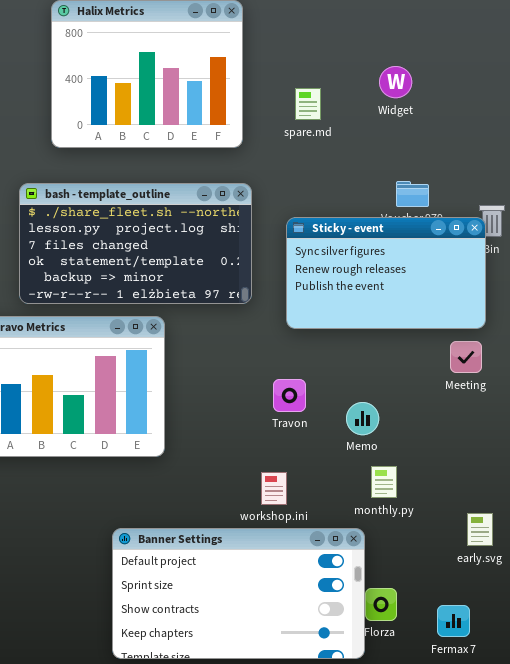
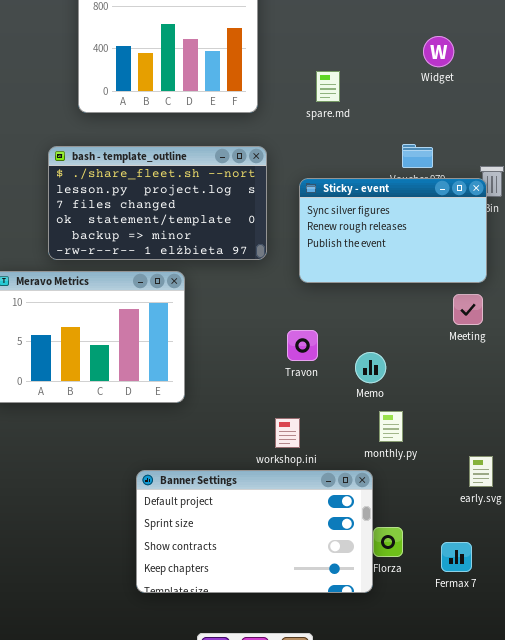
Widget: [379,66,412,98] -> [423,36,454,67], moved
spare.md: [295,88,321,120] -> [316,71,340,102], moved

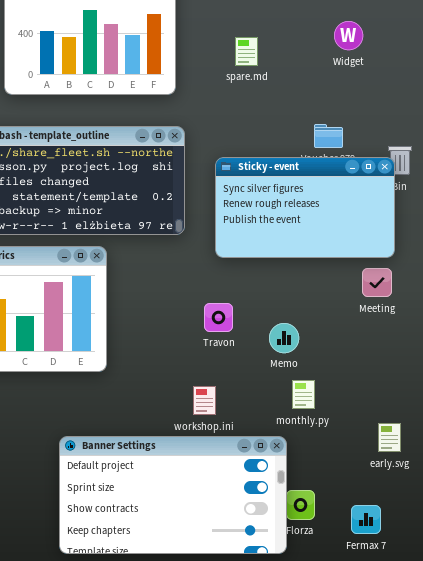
spare.md: [316,71,340,102] -> [235,37,258,66], moved

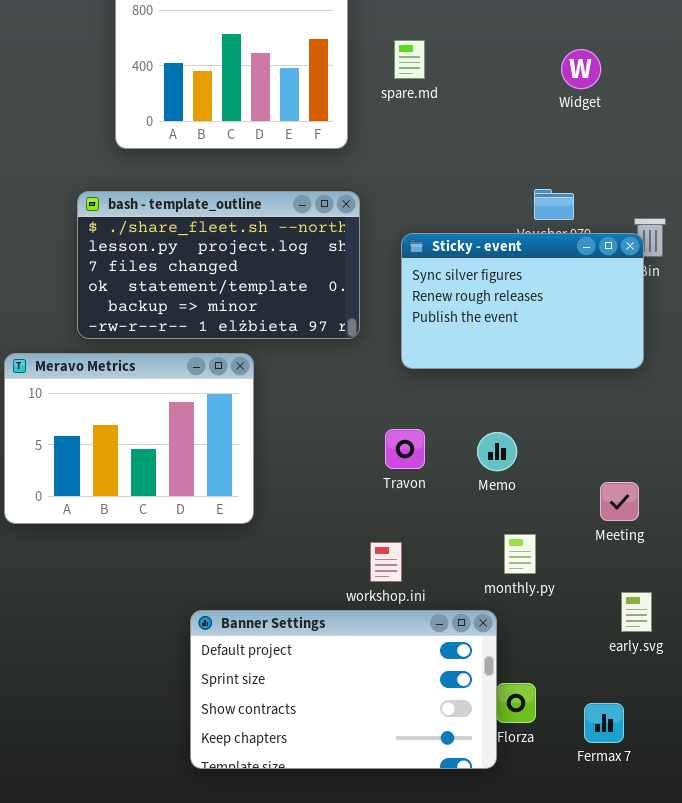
spare.md: [235,37,258,66] -> [394,40,425,79], moved
Meeting: [362,268,392,297] -> [600,482,639,521], moved
Memo: [269,323,299,353] -> [477,432,517,471], moved

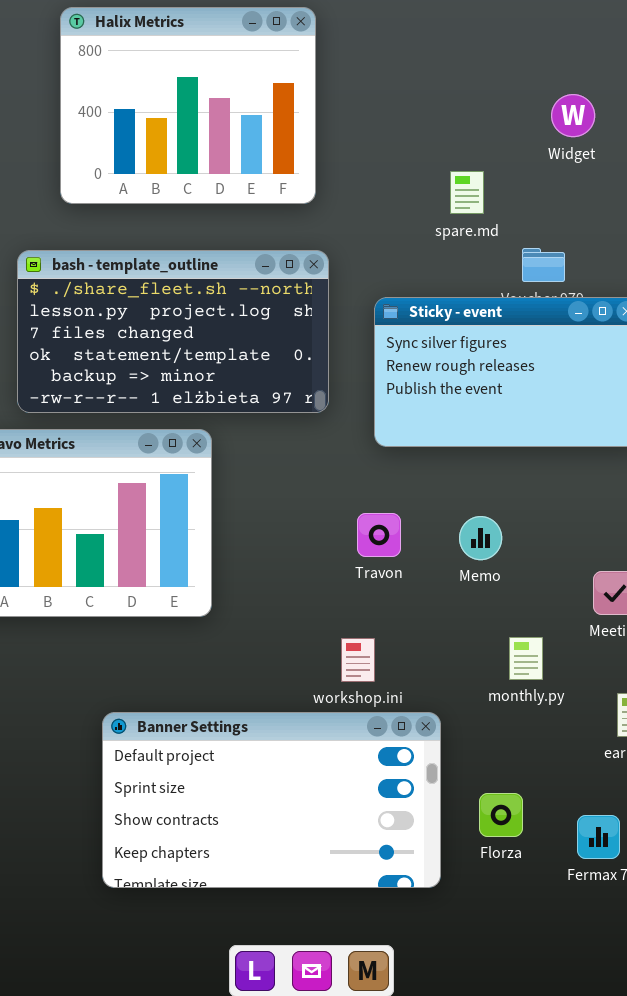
spare.md: [394,40,425,79] -> [450,171,484,214], moved
monthly.py: [504,534,536,574] -> [509,637,543,680], moved
Banner Settings: [190,610,497,769] -> [102,712,441,888], moved

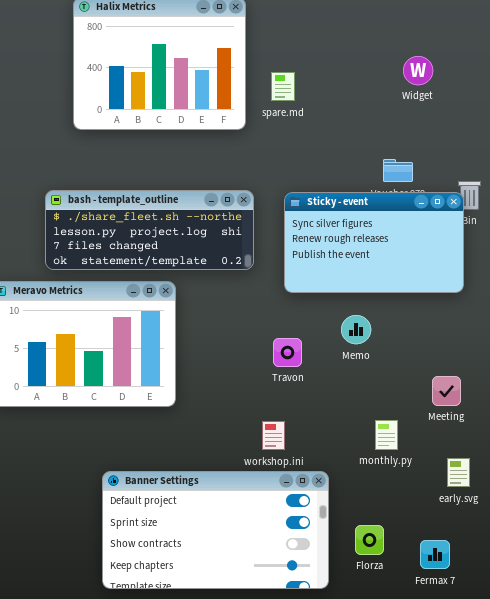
spare.md: [450,171,484,214] -> [271,72,295,101], moved
bash - template_outline: [17,250,329,413] -> [45,190,254,270], resized
Memo: [459,516,502,560] -> [341,315,371,344], moved

